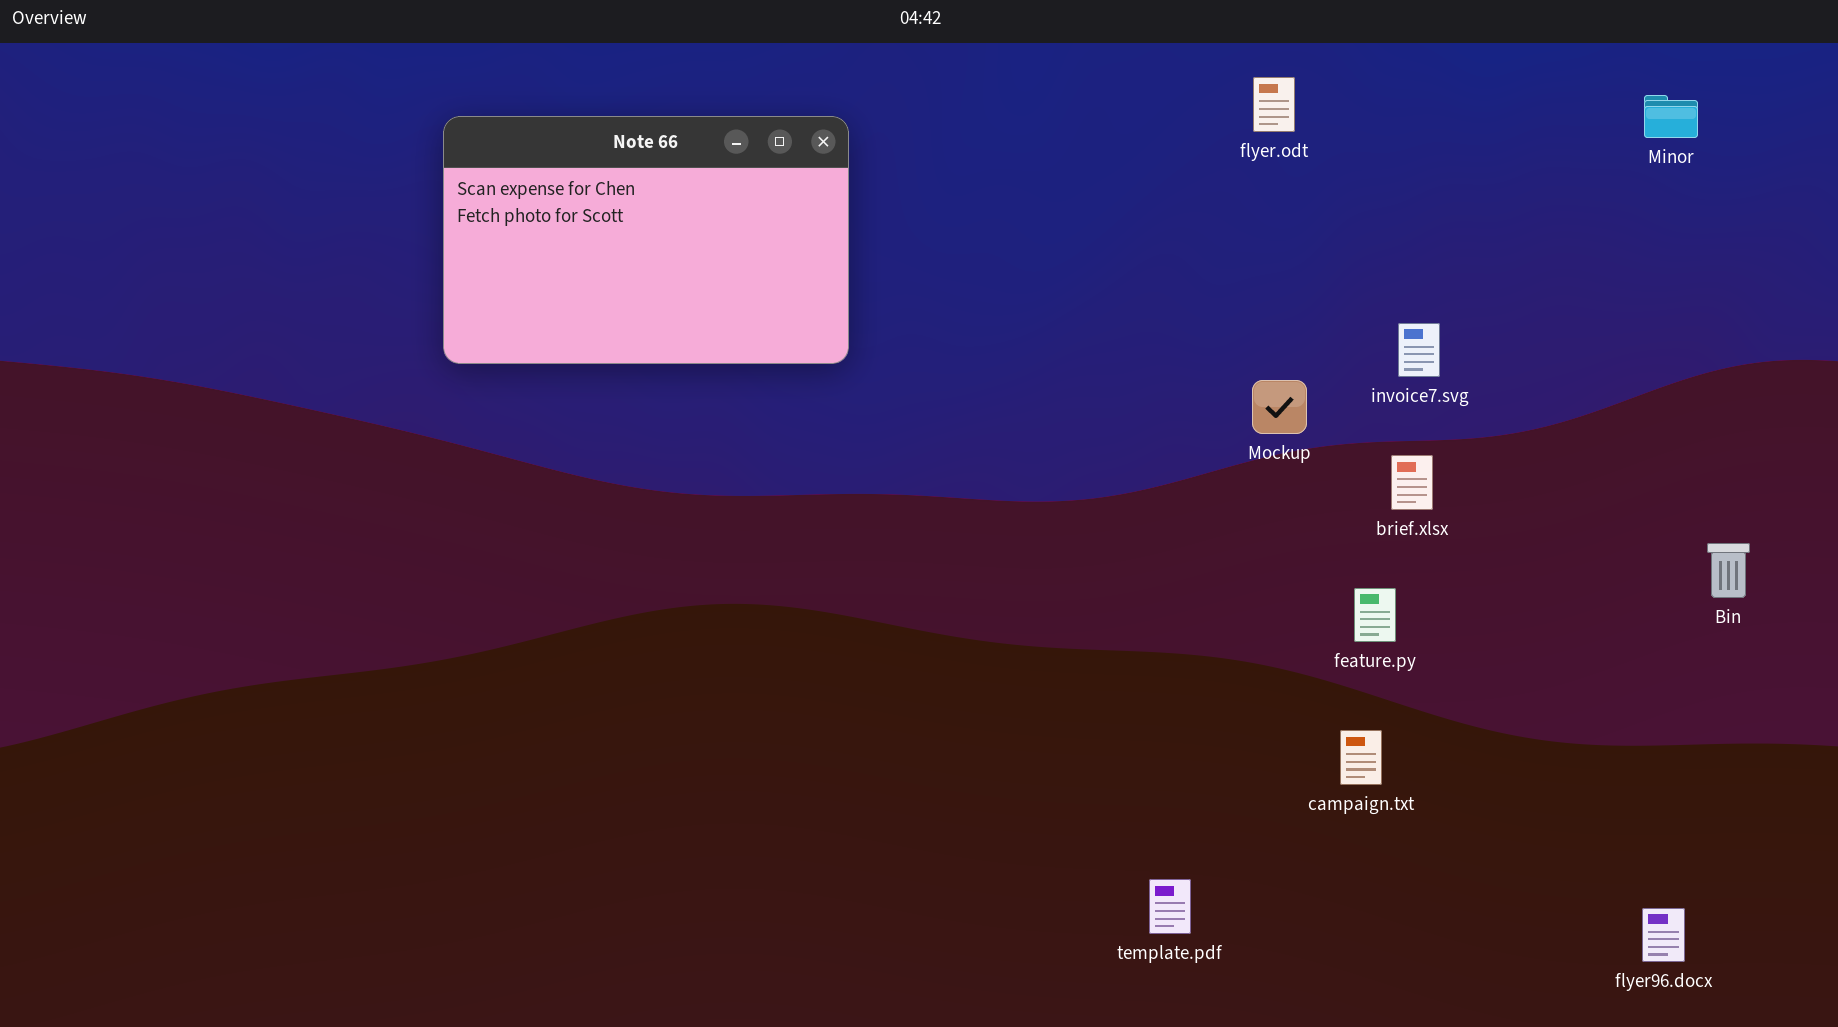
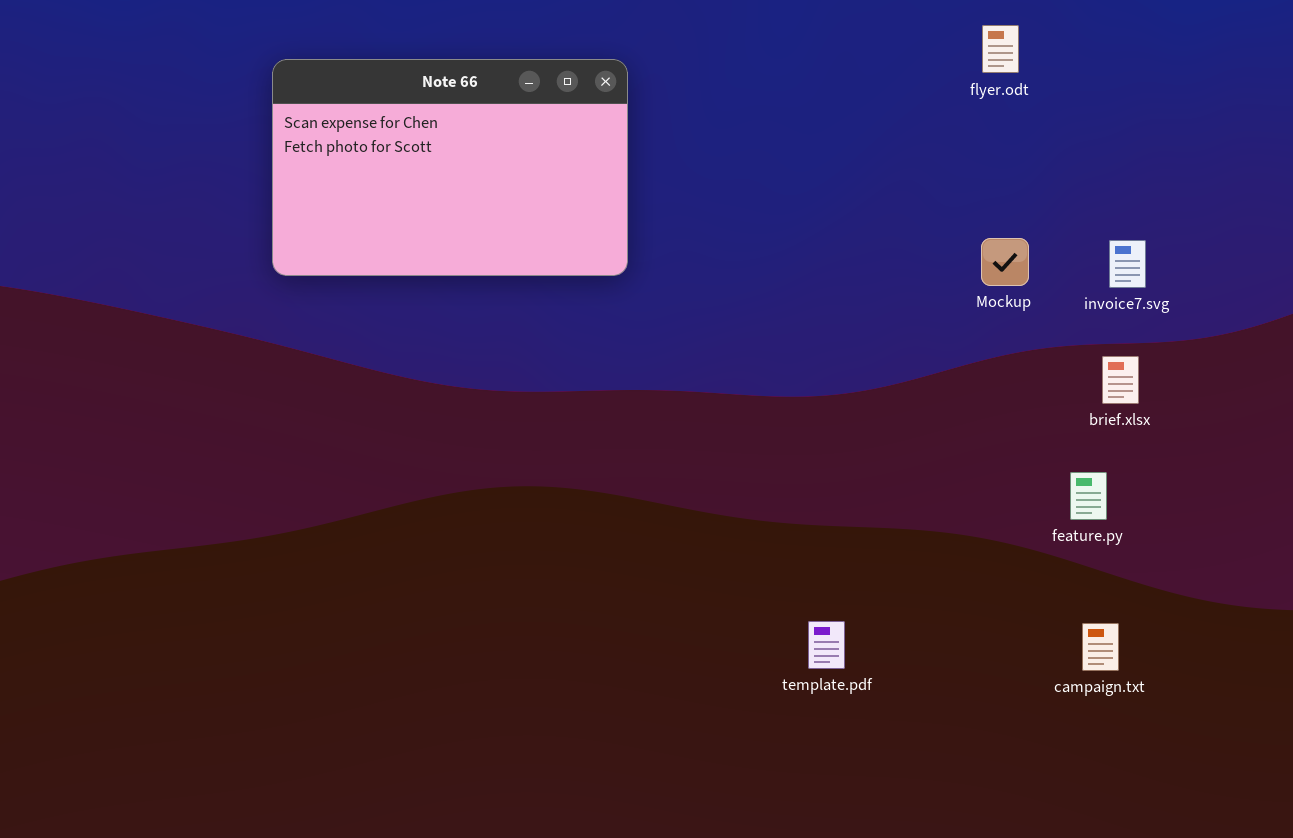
Mockup: [1252,380,1307,434] -> [981,238,1029,286], moved
campaign.txt: [1340,730,1382,785] -> [1082,623,1119,671], moved
template.pdf: [1149,879,1191,934] -> [808,621,845,669], moved

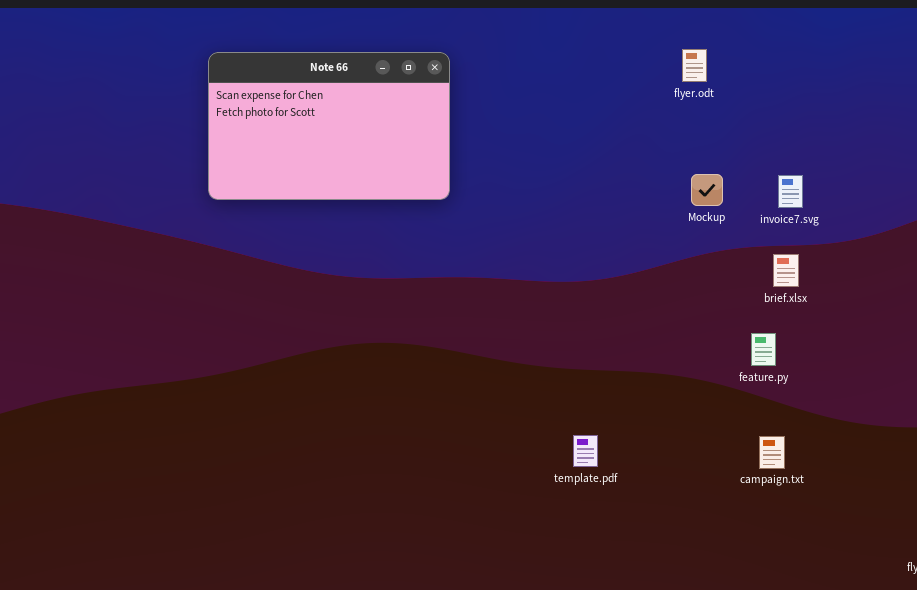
flyer.odt: [982,25,1019,73] -> [682,49,707,82], moved

